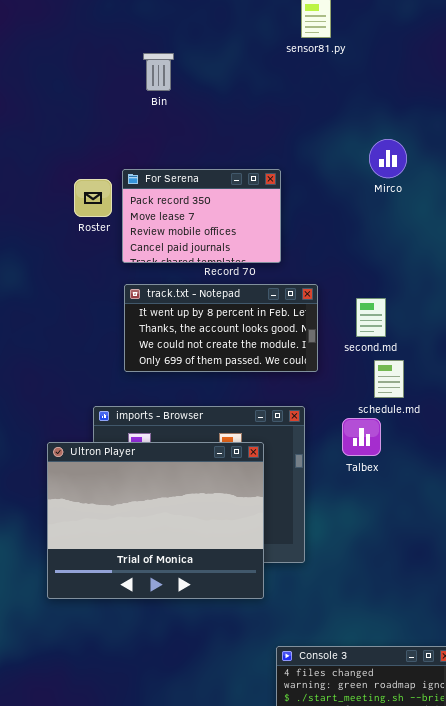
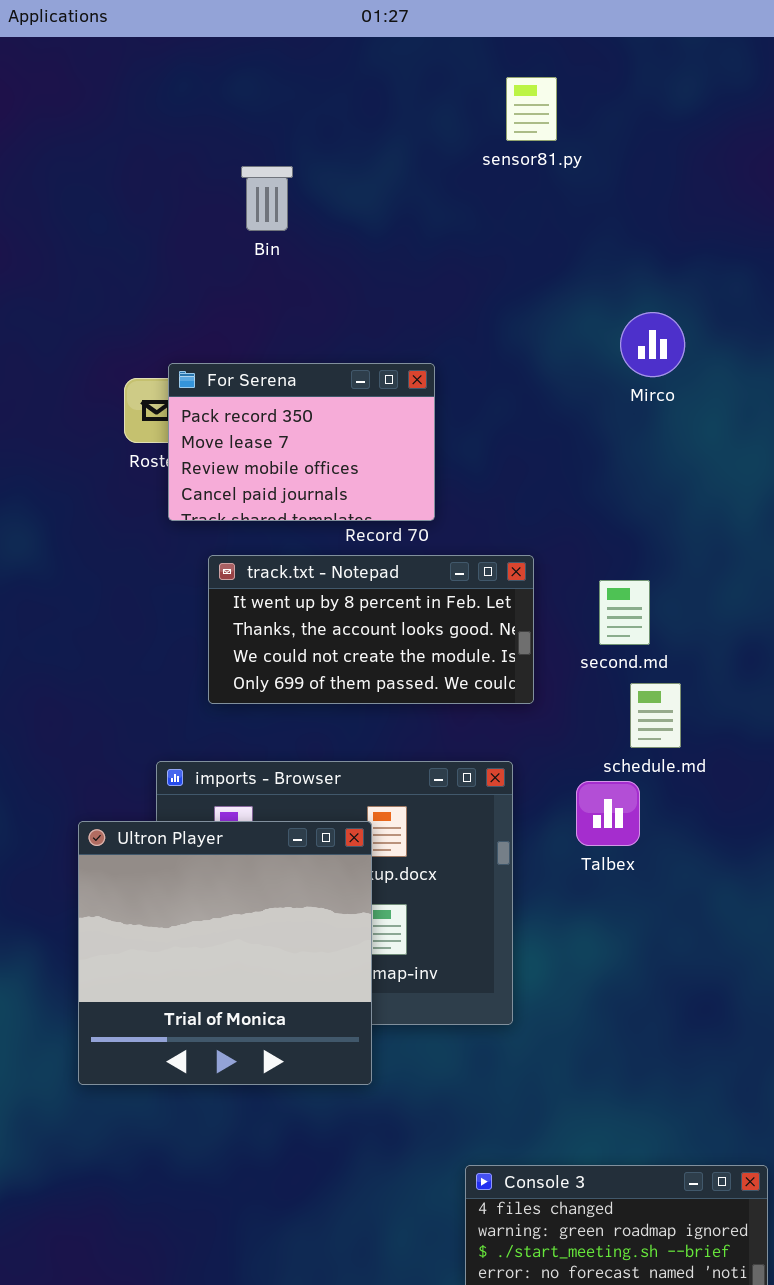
For Serena: [122,169,281,263] -> [168,363,435,521], moved
Ultron Player: [47,442,264,599] -> [78,821,372,1085], resized

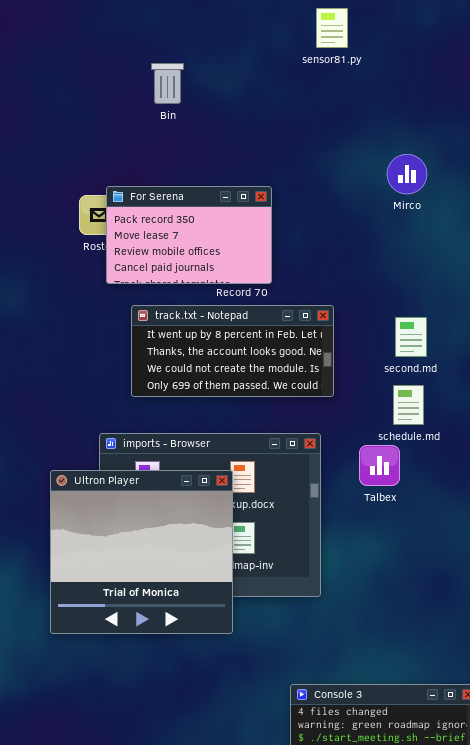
second.md: [599,580,650,645] -> [395,317,427,357], moved

